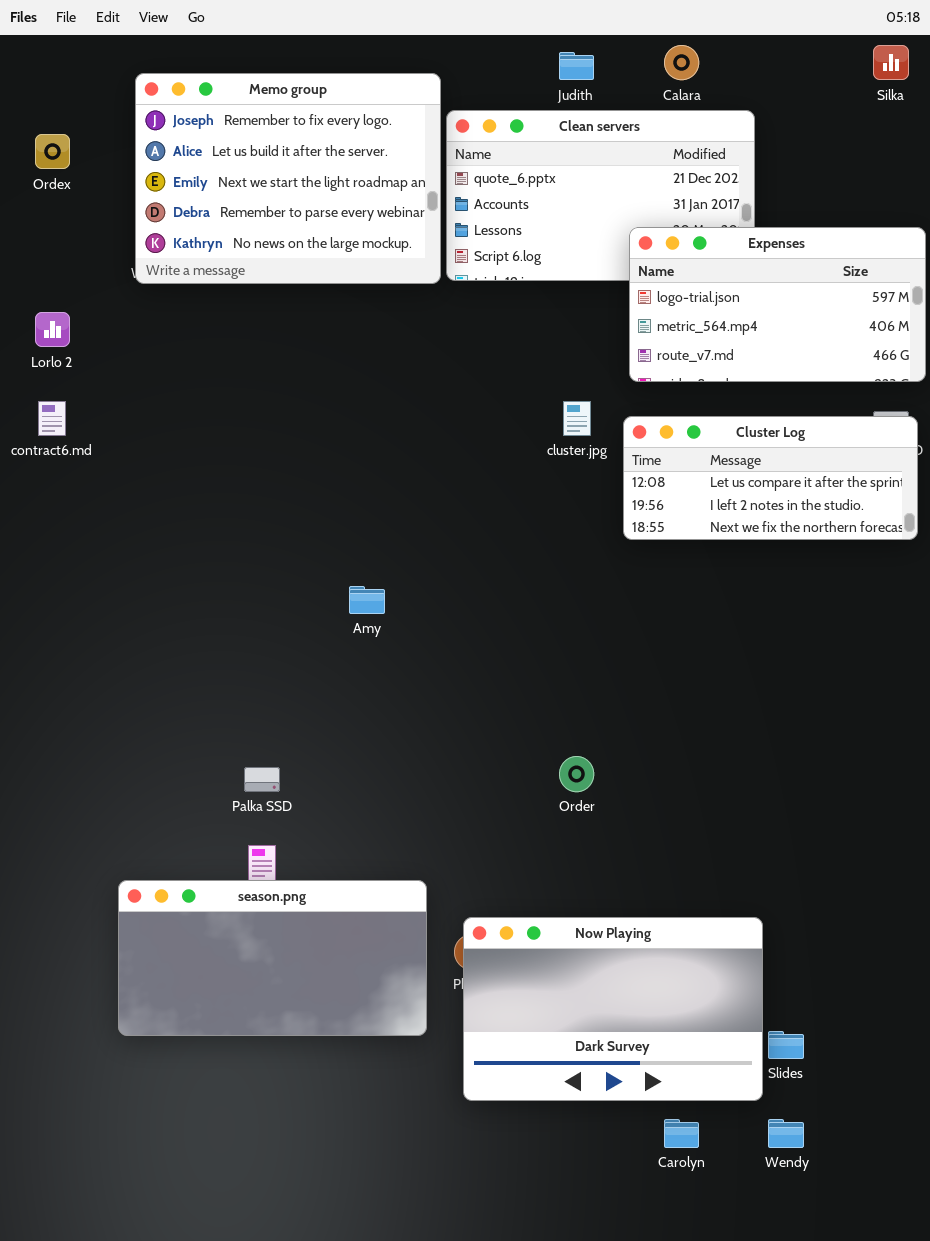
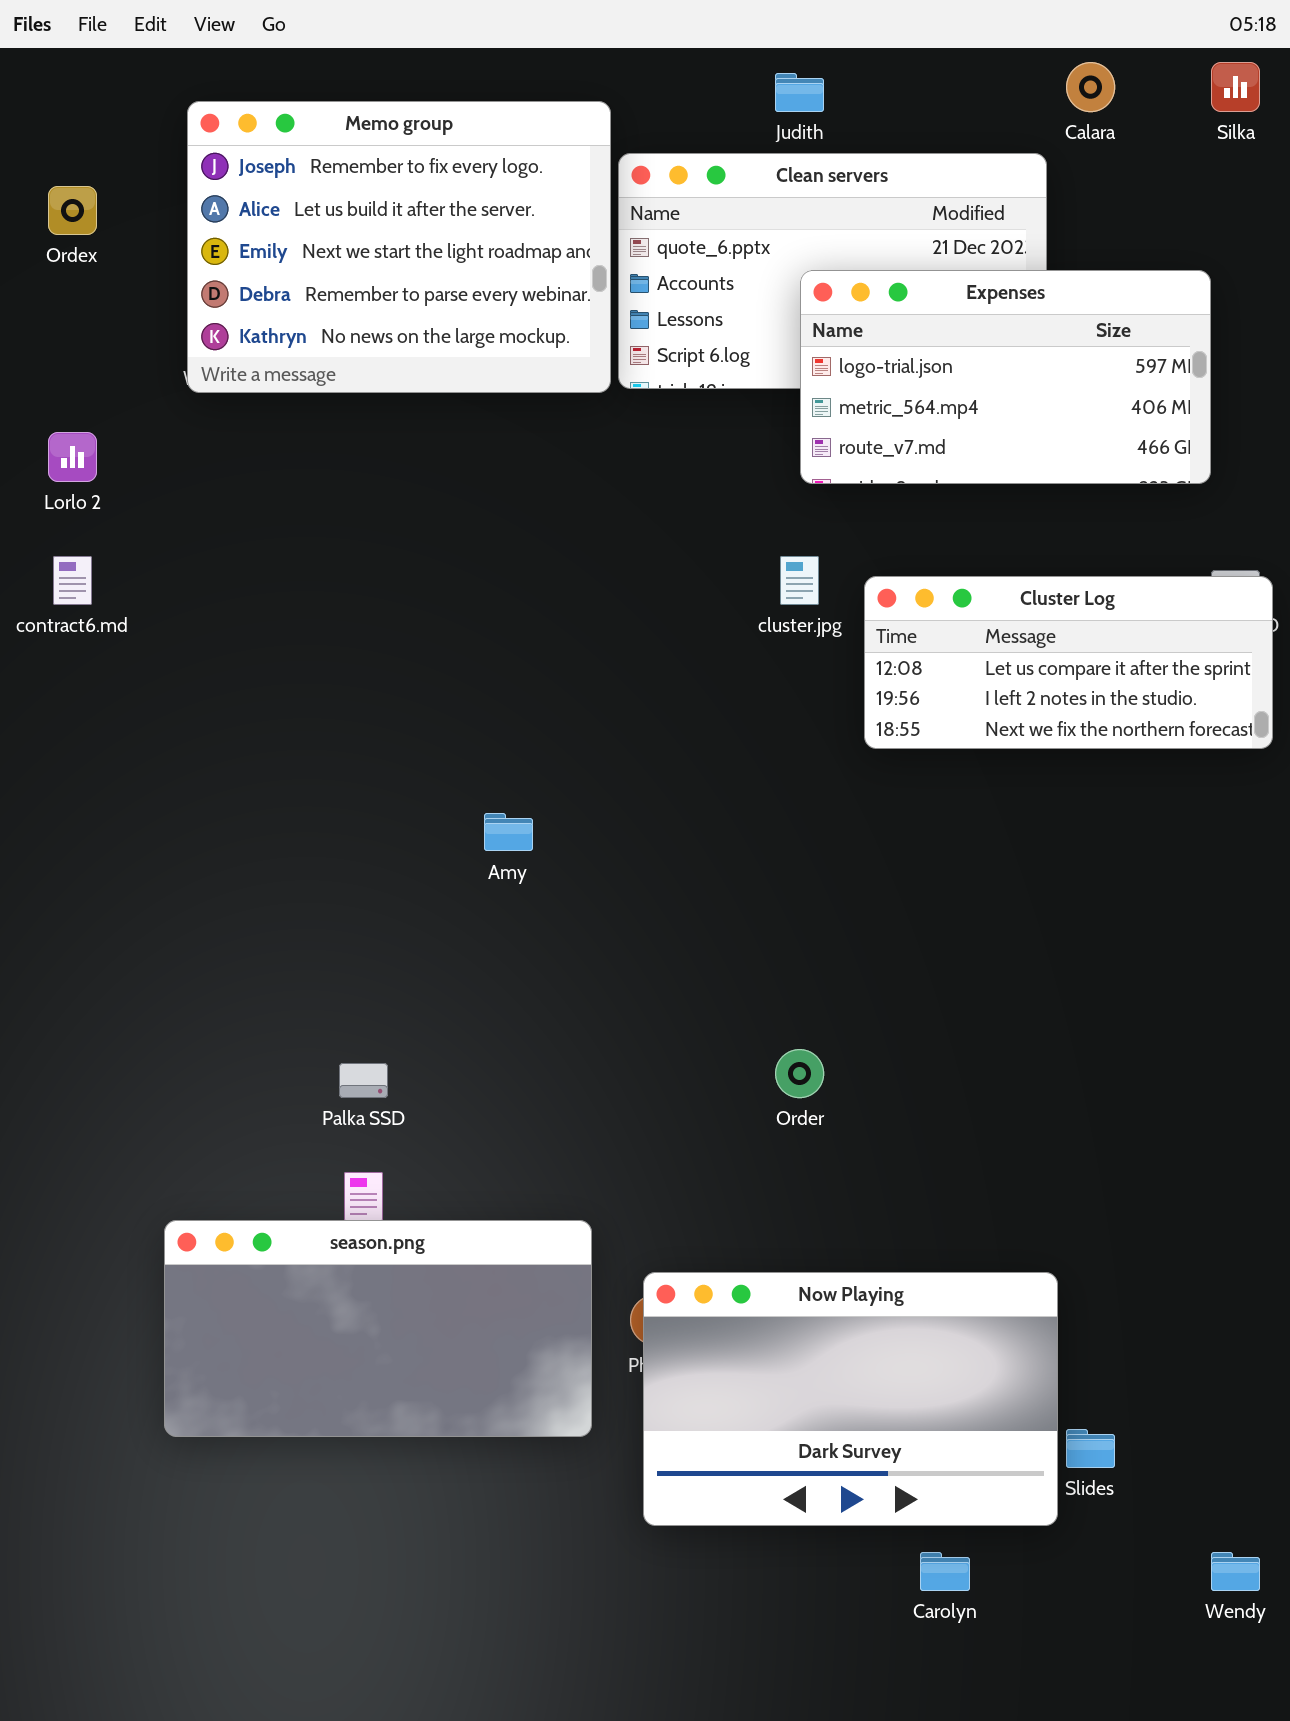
Calara: [664,45,699,80] -> [1066,62,1115,112], moved
Expenses: [629,227,926,382] -> [800,270,1211,484], moved
Wendy: [768,1119,804,1148] -> [1211,1552,1260,1591], moved

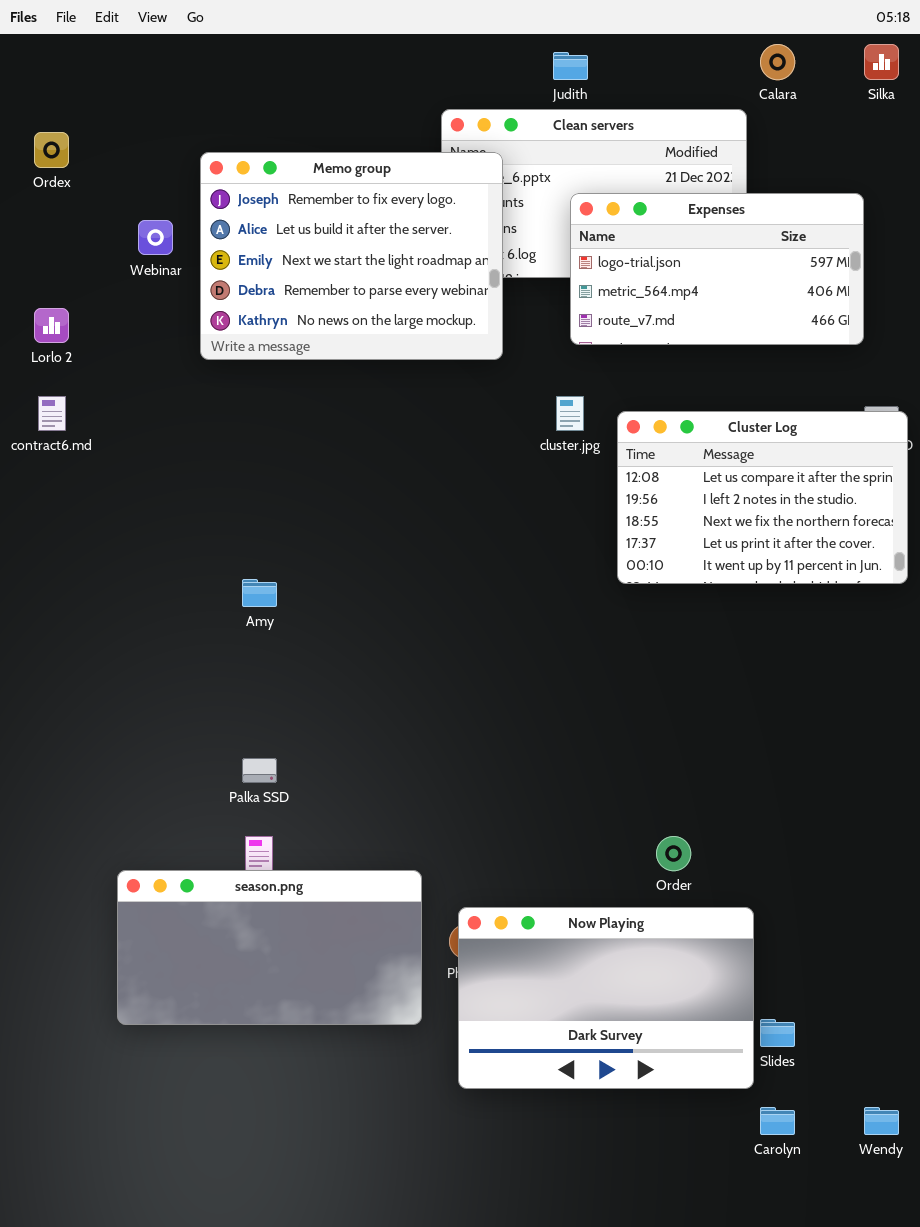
Memo group: [187,101,611,393] -> [200,152,503,360], moved
Cluster Log: [864,576,1273,749] -> [617,411,908,584], resized
Amy: [484,813,533,851] -> [242,579,277,607], moved
Order: [775,1049,824,1098] -> [656,836,691,871], moved
Carolyn: [920,1552,970,1591] -> [760,1107,795,1135], moved

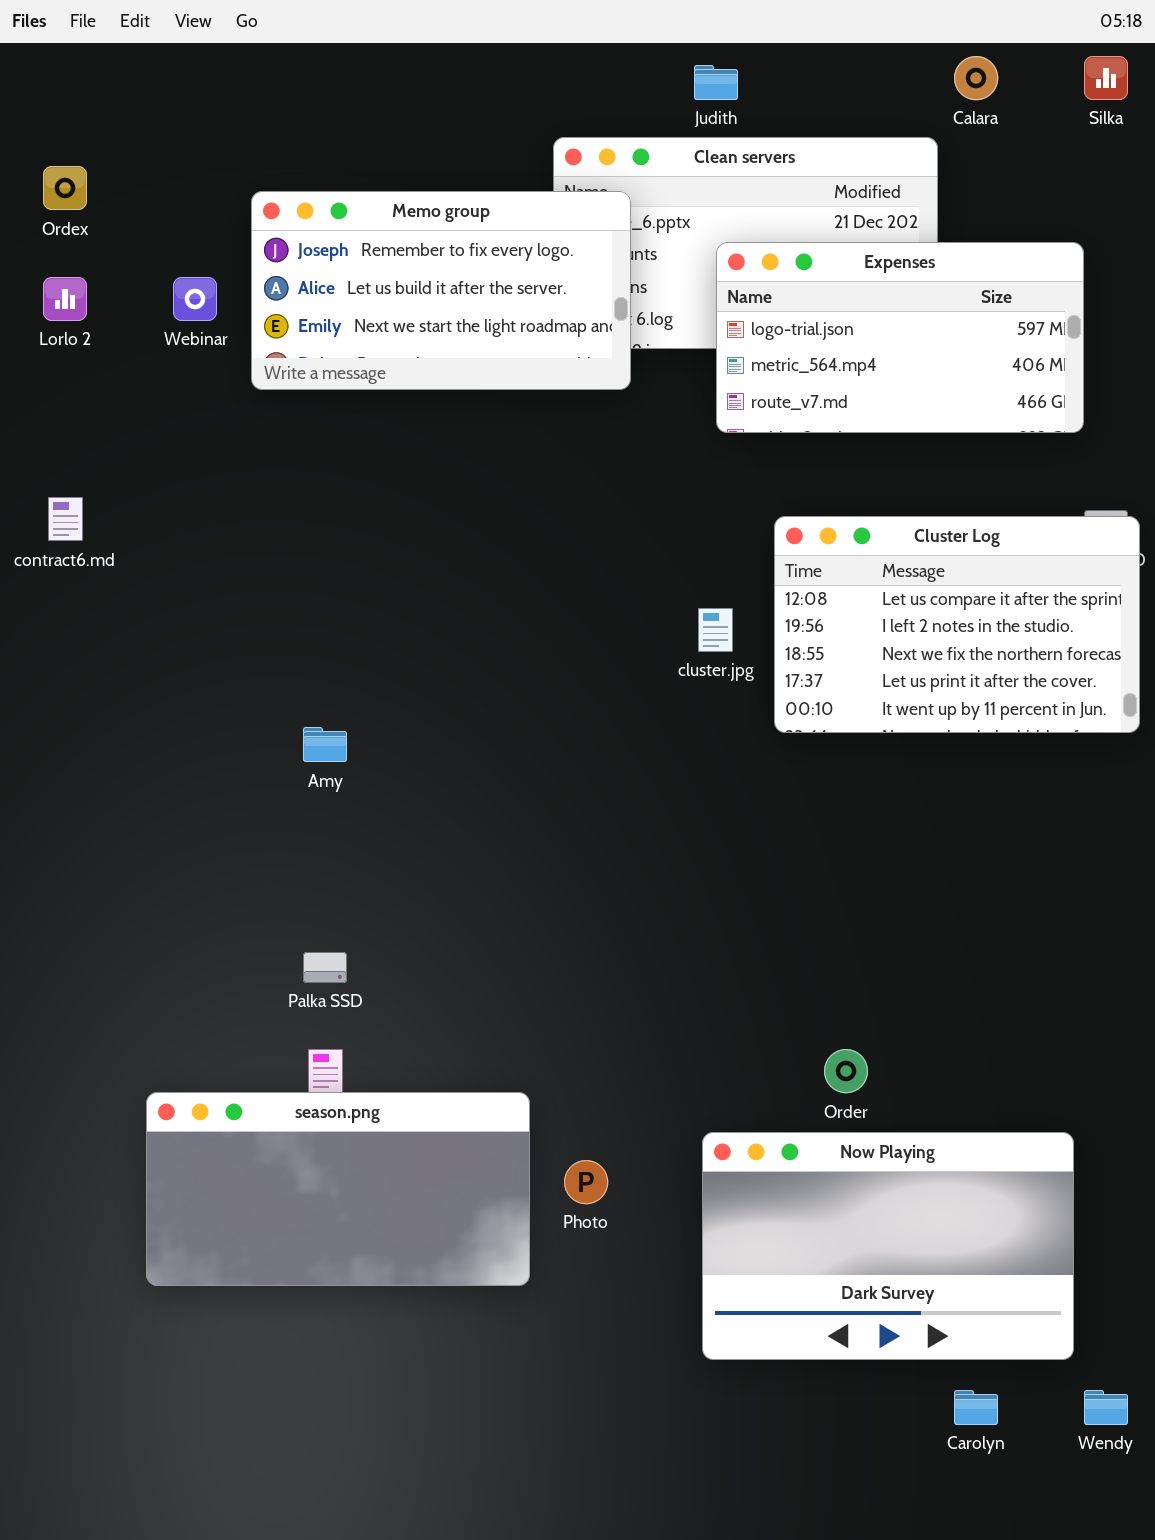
Memo group: [200,152,503,360] -> [251,191,631,390], resized
Lorlo 2: [34,308,69,343] -> [43,277,87,321], moved
cluster.jpg: [556,396,584,431] -> [698,608,733,652], moved
Now Playing: [458,907,754,1089] -> [702,1132,1074,1360], moved

